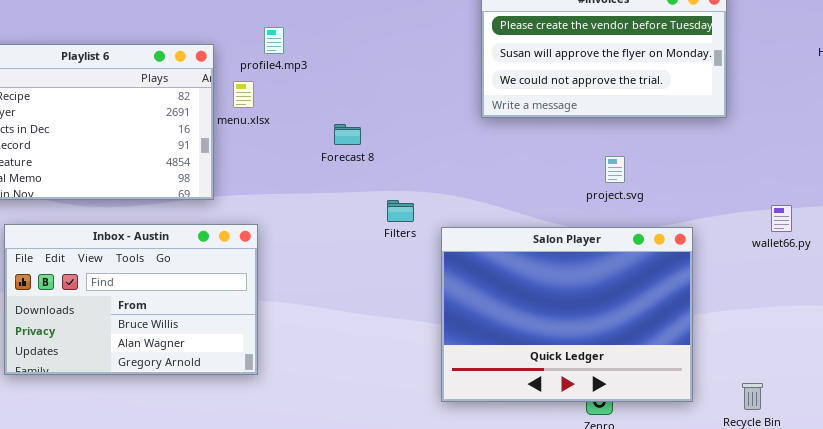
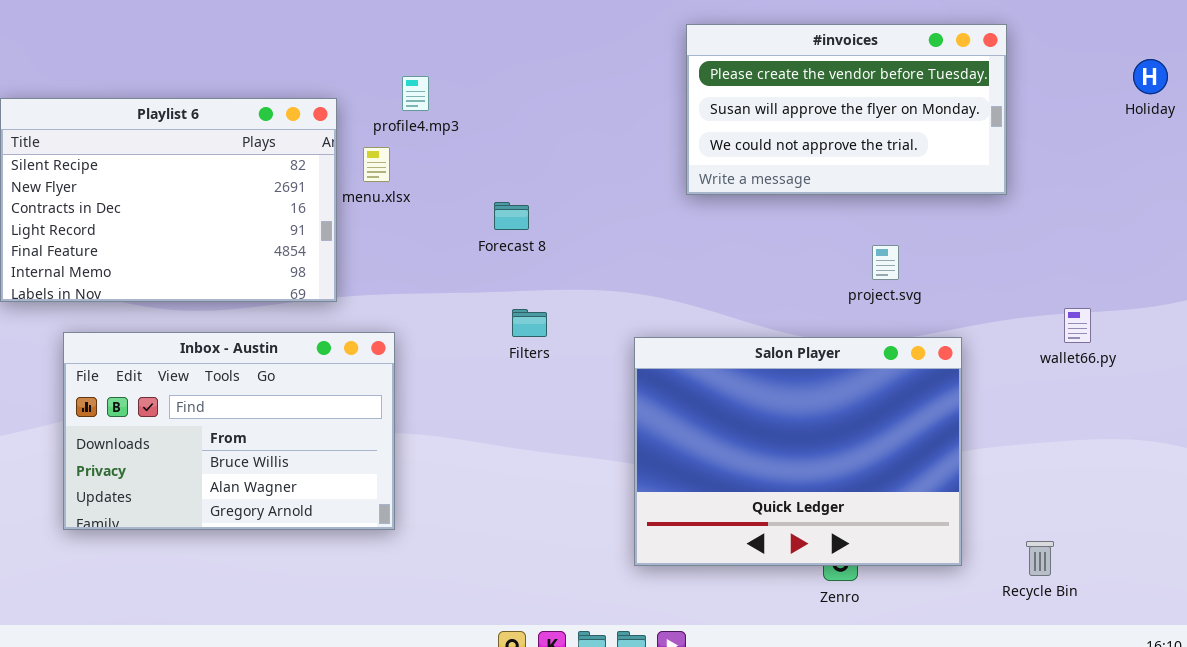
project.svg: [605,156,625,183] -> [872,245,899,280], moved
Filters: [387,200,414,222] -> [512,309,547,337], moved

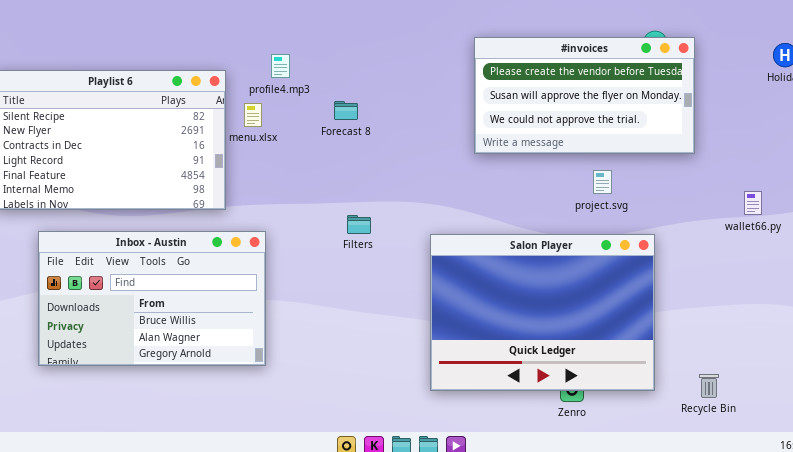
#invoices: [686,24,1007,195] -> [474,37,695,154], moved
Forecast 8: [494,202,529,230] -> [334,101,358,120], moved
wallet66.py: [1064,308,1091,343] -> [744,191,762,215], moved

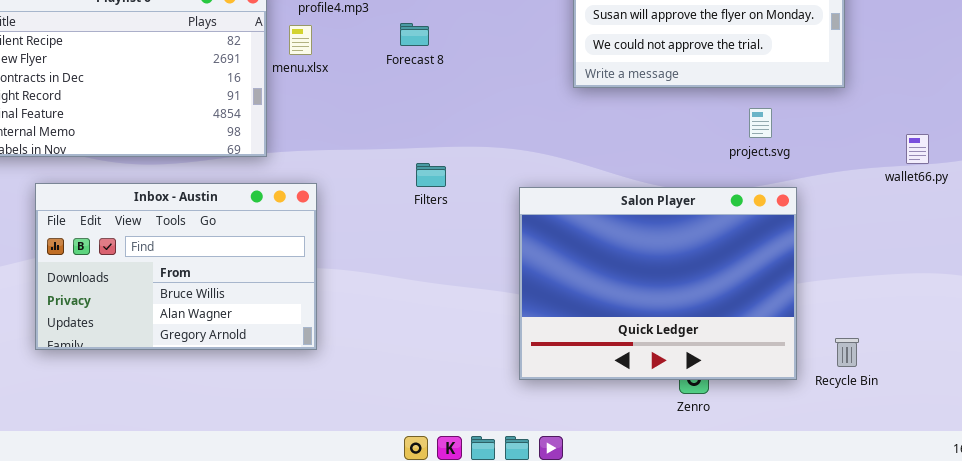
project.svg: [593,170,612,194] -> [749,108,772,138], moved
Recycle Bin: [699,374,719,398] -> [835,338,859,367], moved

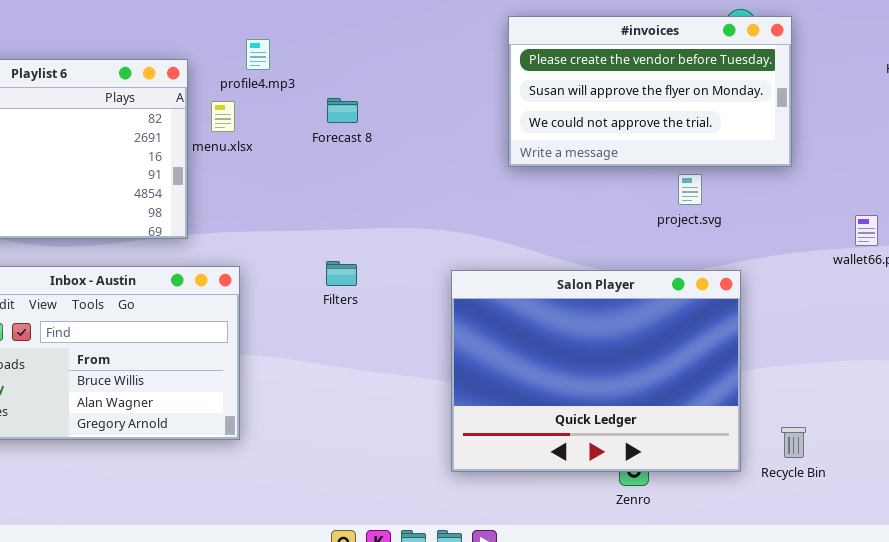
project.svg: [749,108,772,138] -> [678,174,702,205], moved
Filters: [416,163,446,187] -> [326,261,357,286], moved

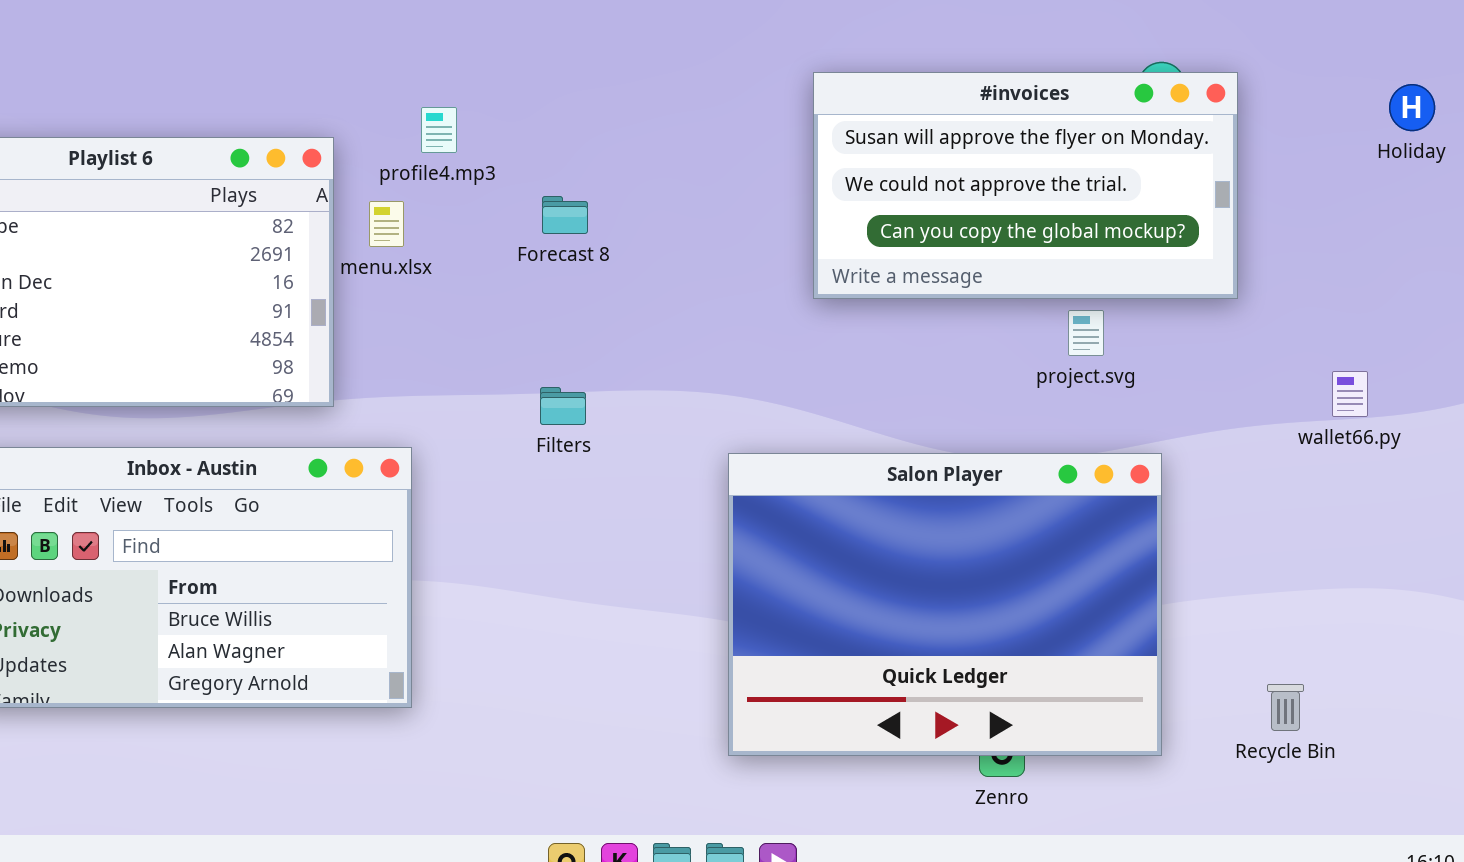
#invoices: [508,16,792,167] -> [813,72,1238,299], scrolled down 1 row
Filters: [326,261,357,286] -> [540,387,586,425], moved
Recycle Bin: [781,427,806,458] -> [1267,684,1304,731], moved

